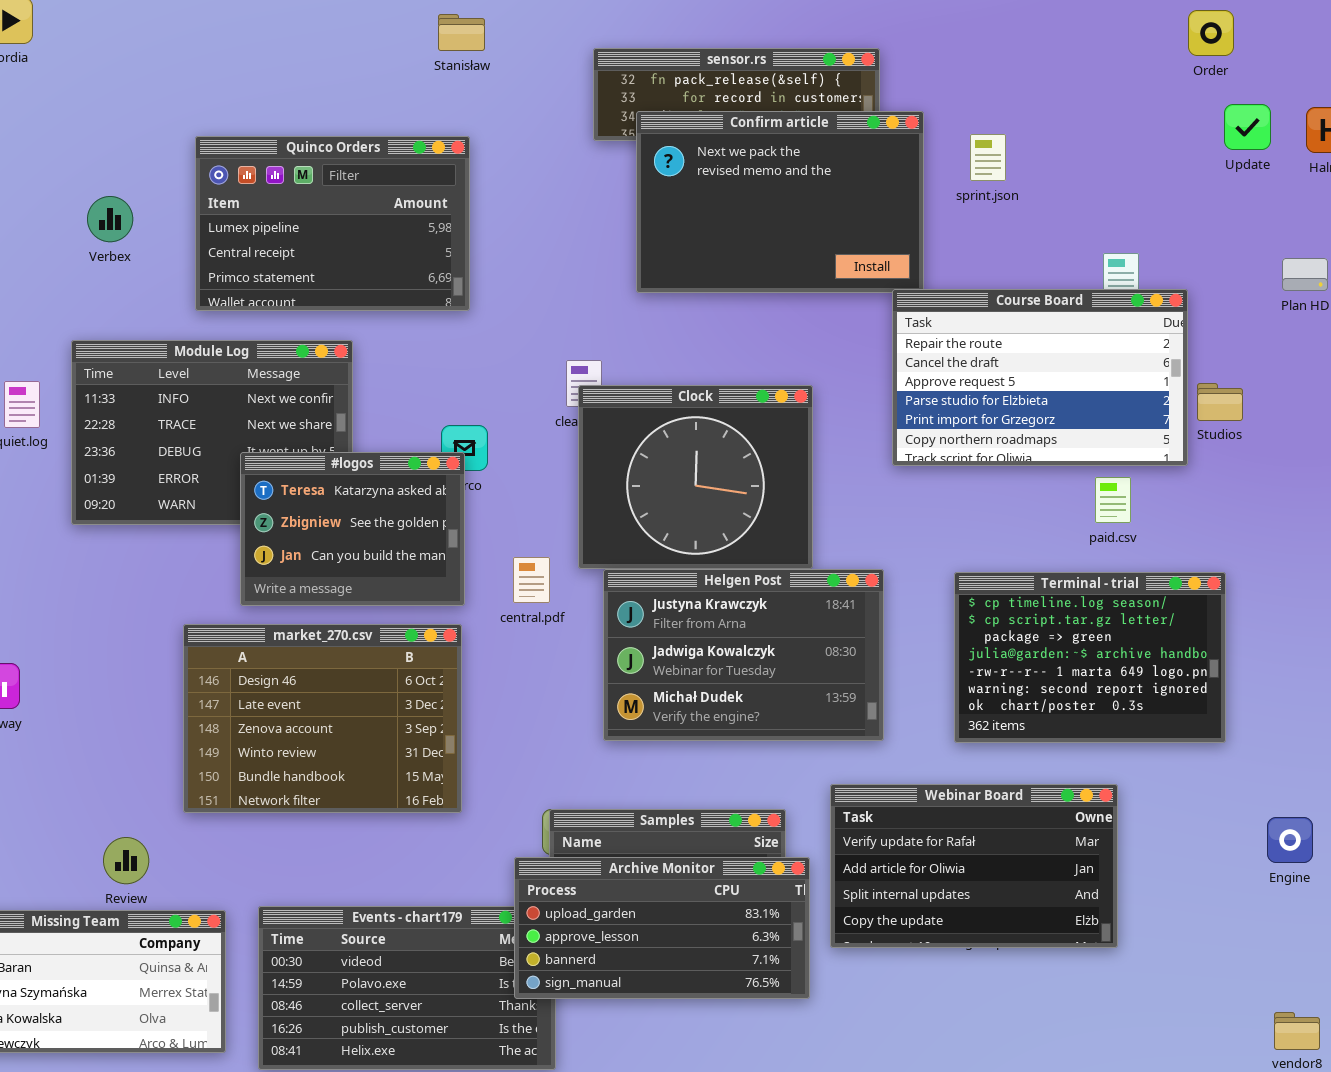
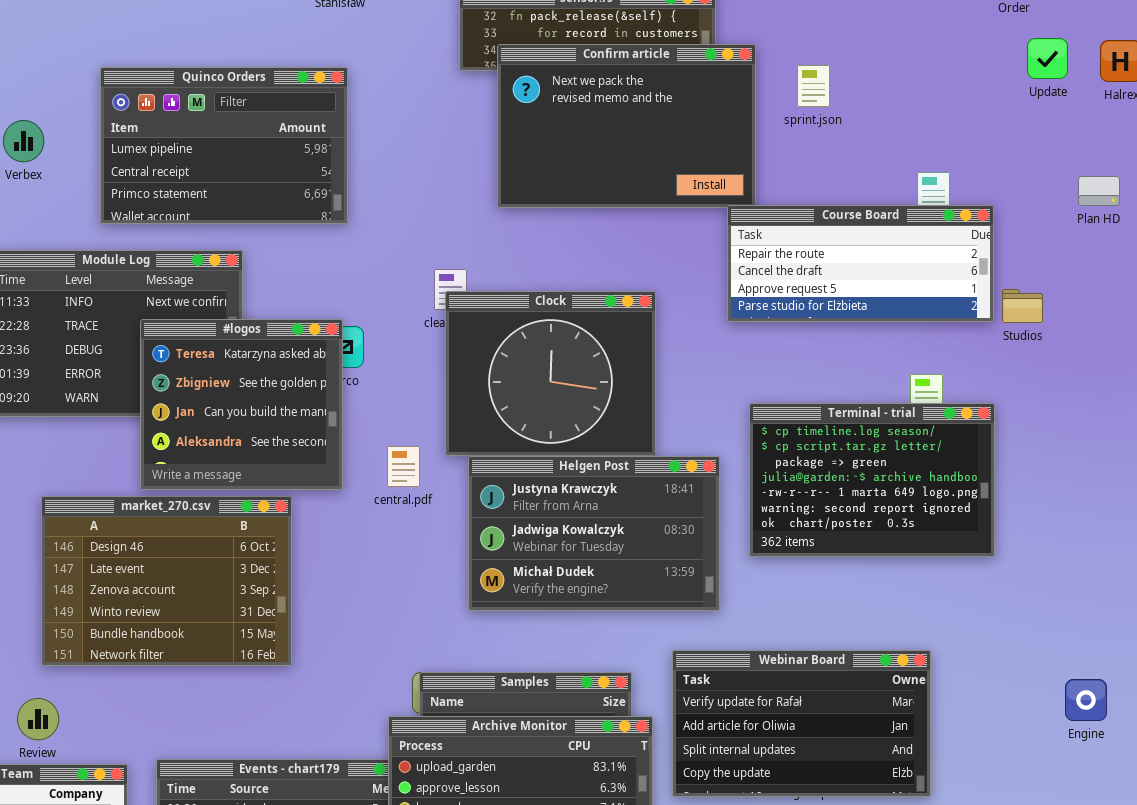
Course Board: [892,289,1188,466] -> [727,205,994,322], resized
#logos: [240,452,465,606] -> [140,319,343,490], resized
Terminal - trial: [954,572,1226,743] -> [749,403,995,557], moved
market_270.csv: [183,624,462,813] -> [41,496,292,666], moved

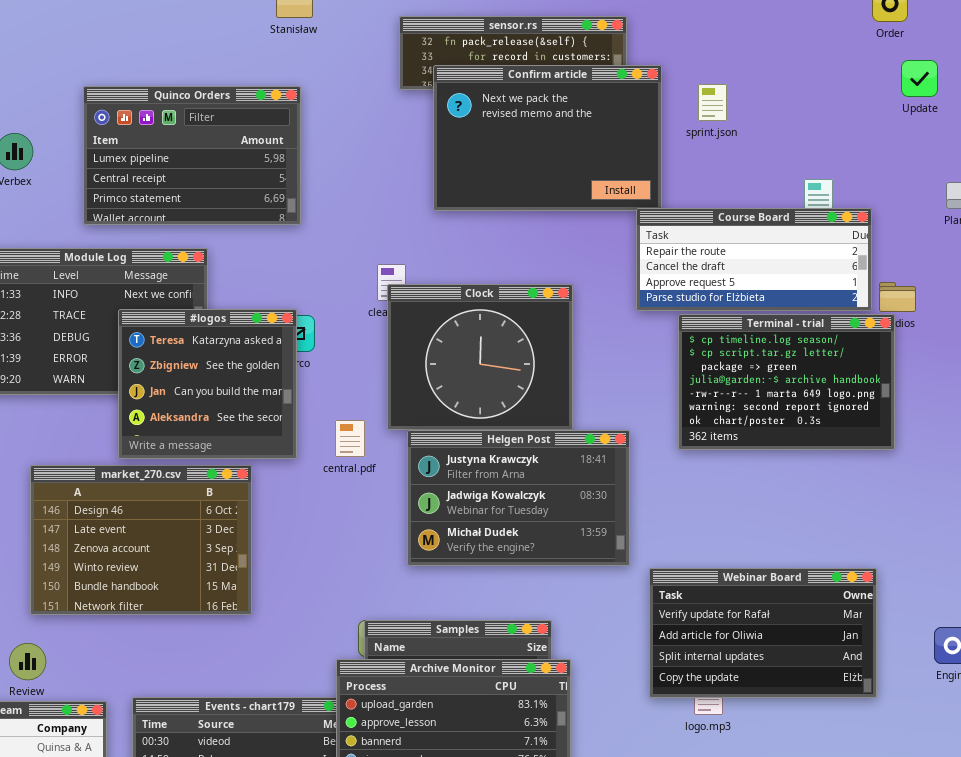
Terminal - trial: [749,403,995,557] -> [678,314,895,450], moved
Webinar Board: [672,650,931,797] -> [649,568,877,698], moved

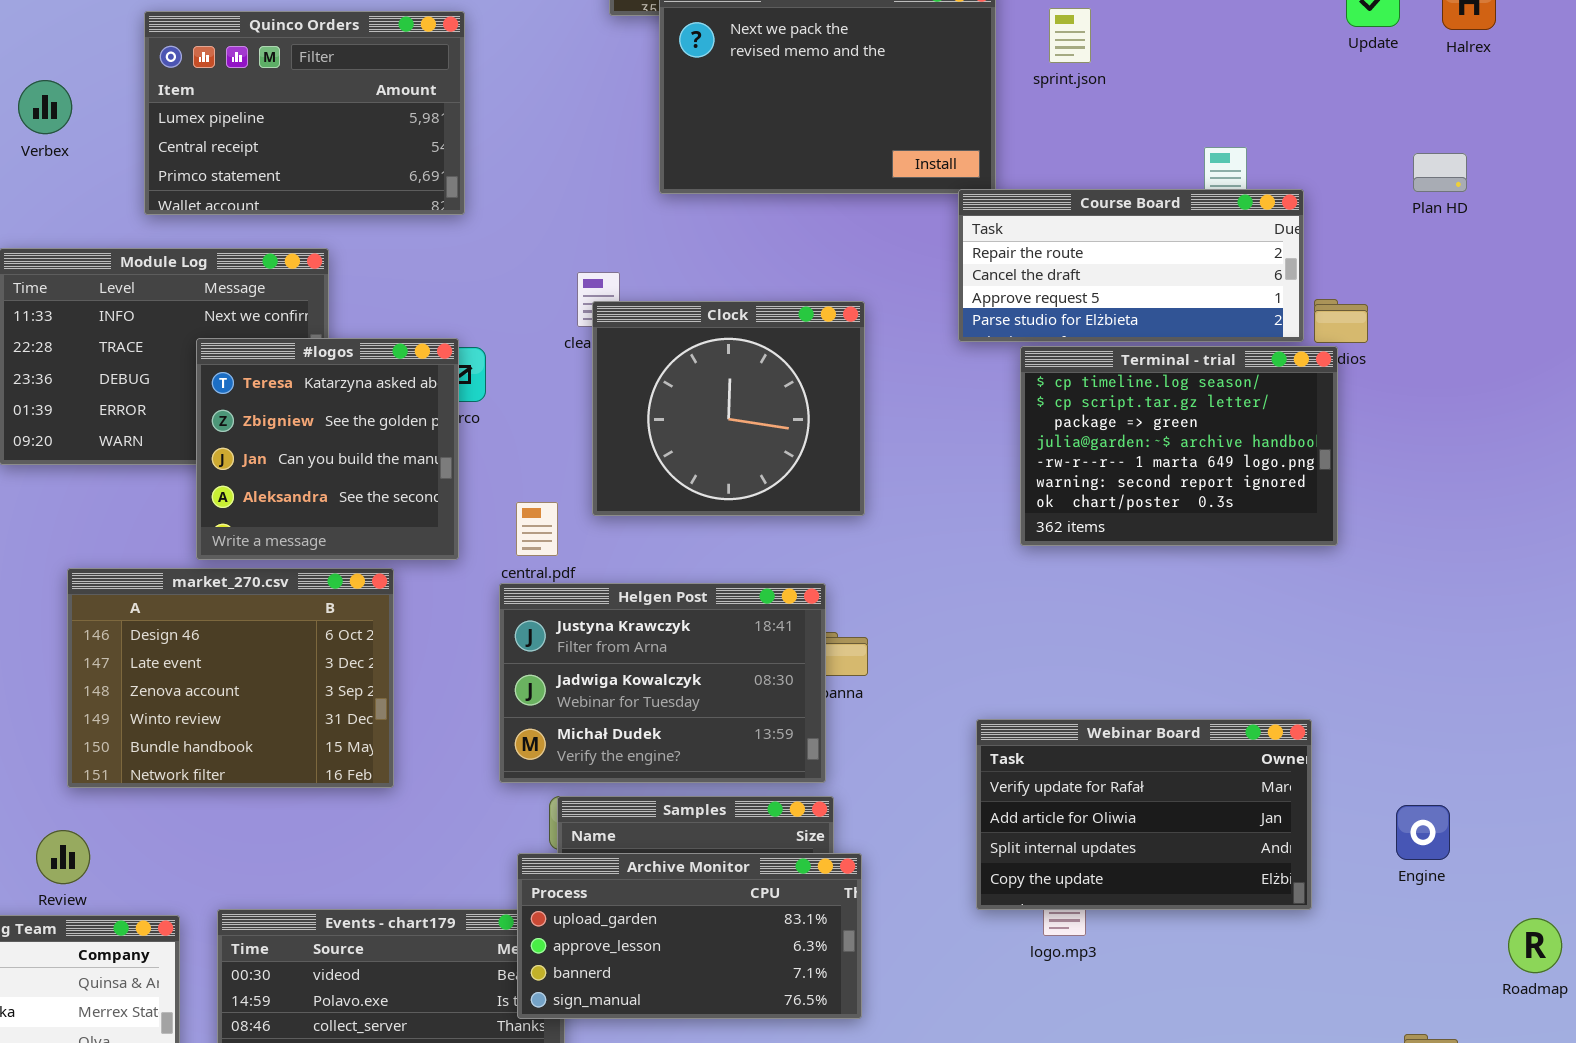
Helgen Post: [407,430,630,566] -> [499,583,826,783], moved

